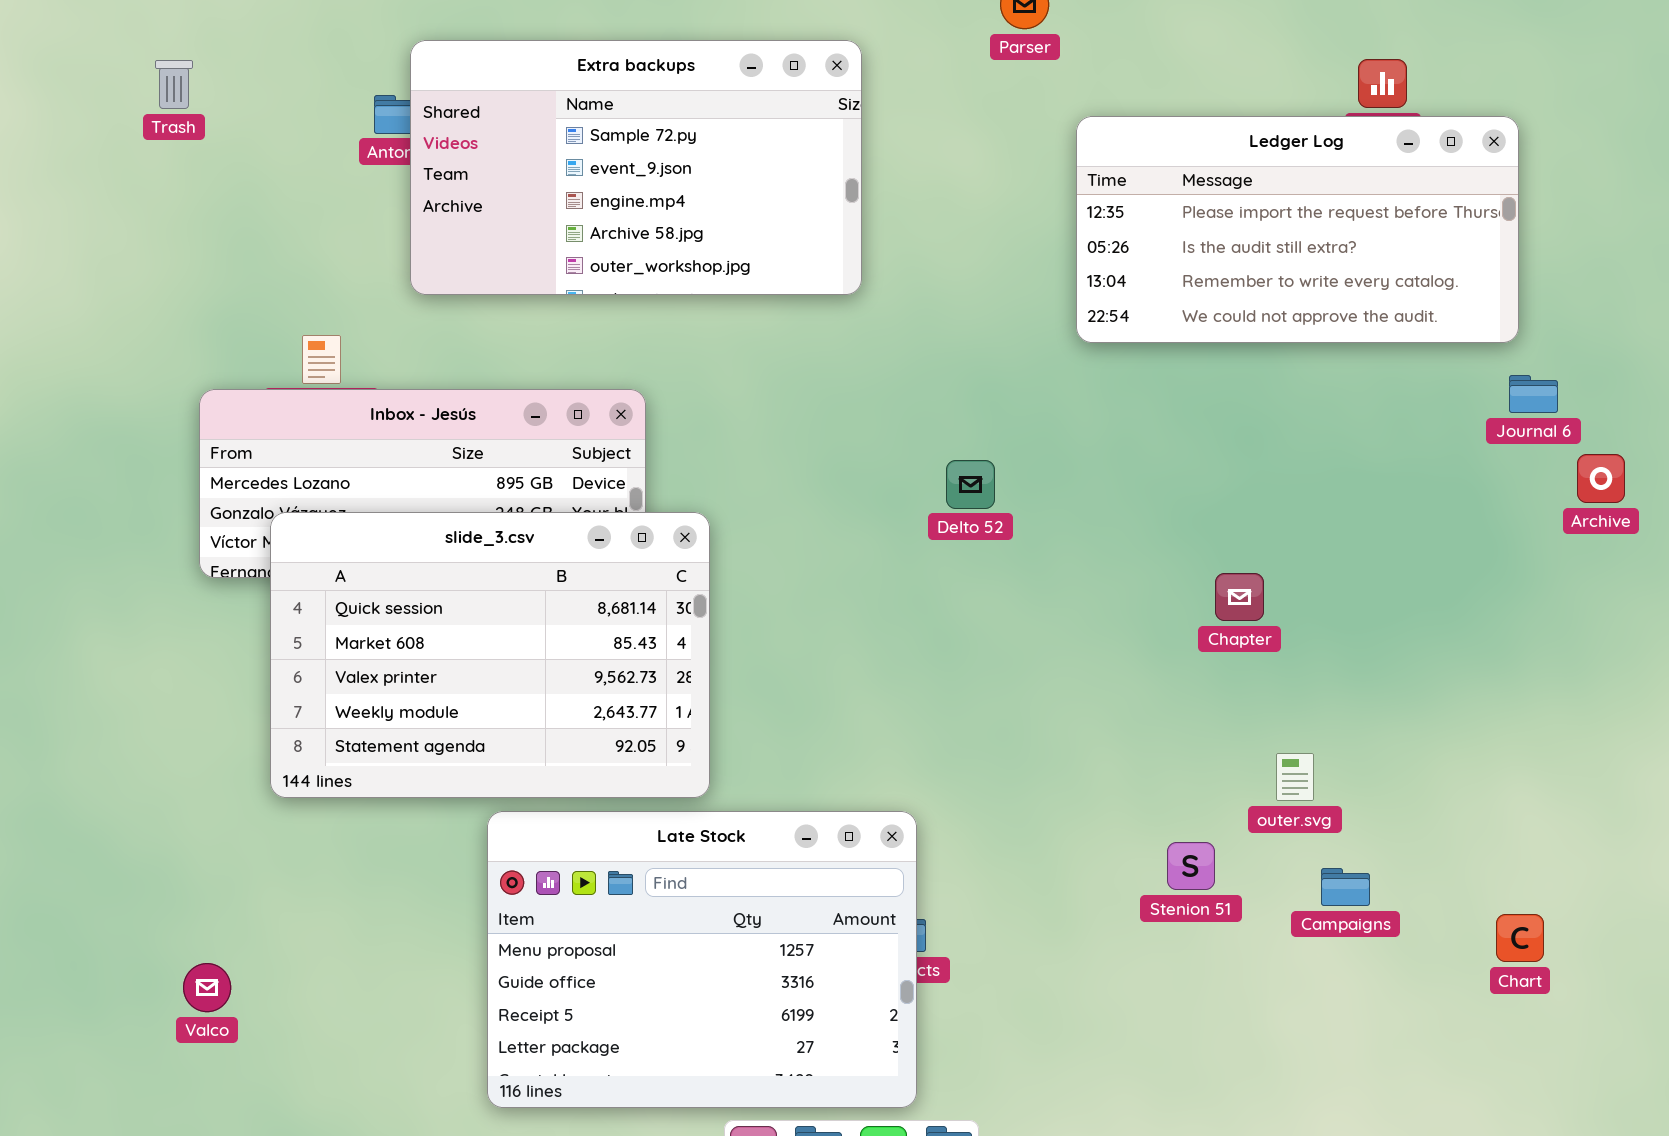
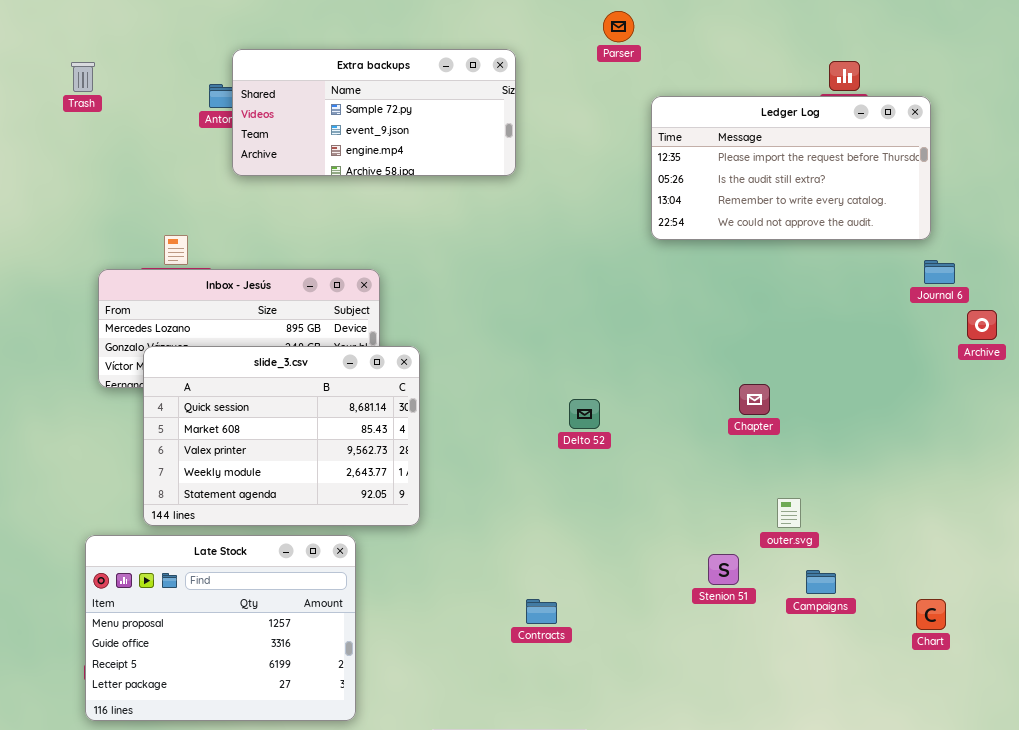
Extra backups: [410,40,862,295] -> [232,49,516,176], resized
Delto 52: [946,460,995,509] -> [569,399,600,429], moved
Late Stock: [487,811,917,1108] -> [85,535,356,721], moved

